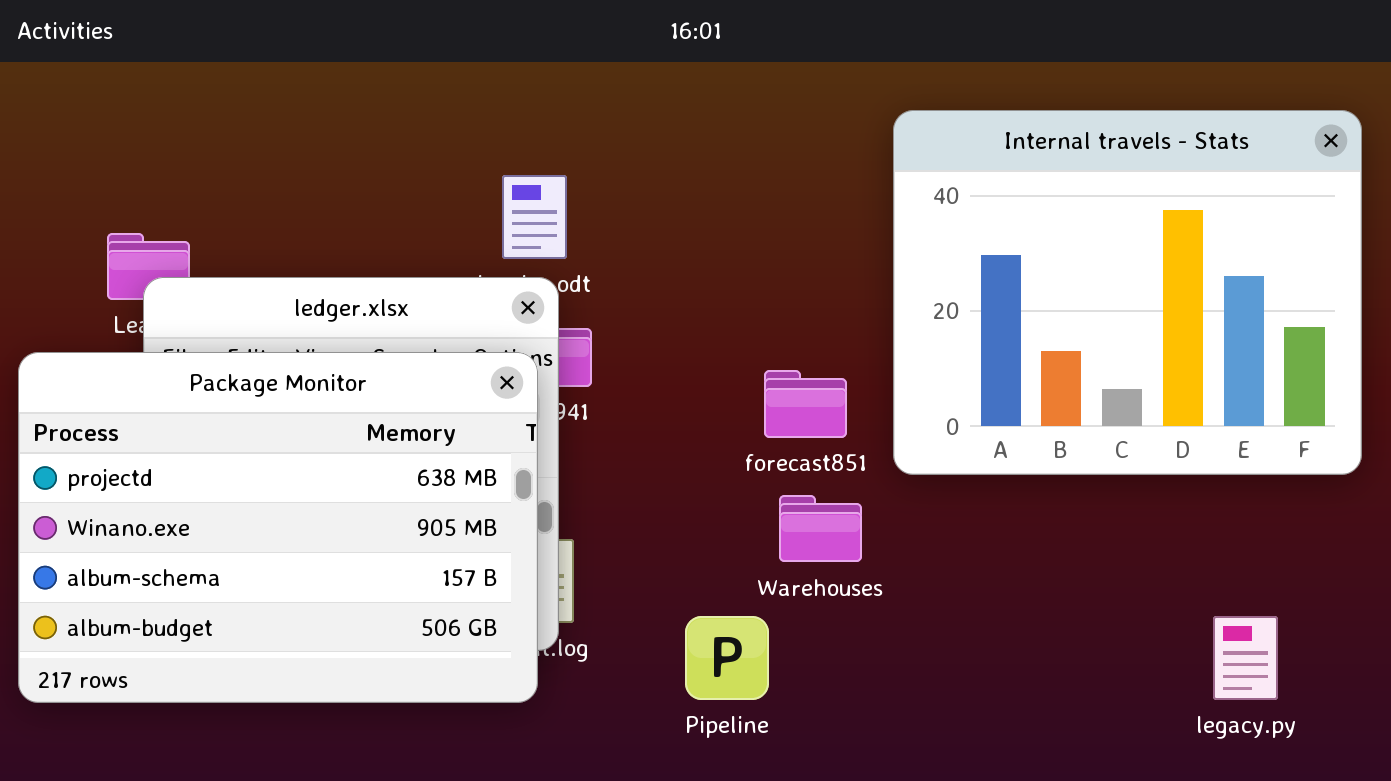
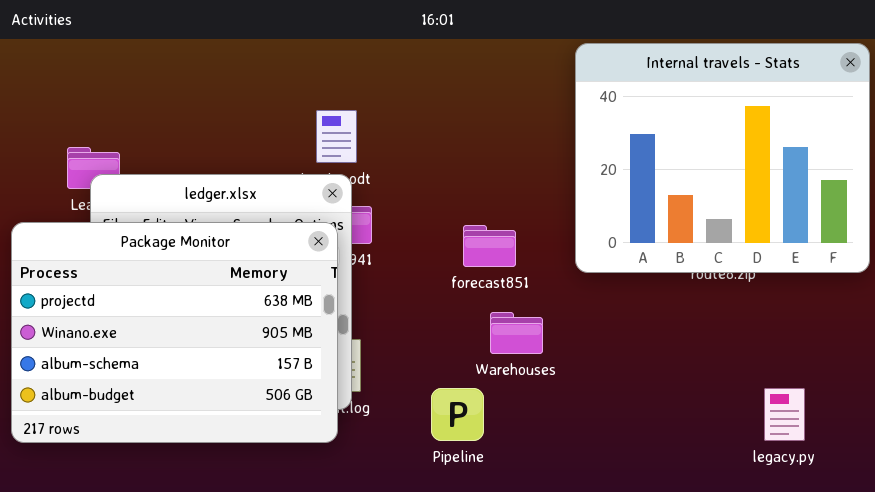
Internal travels - Stats: [893,110,1362,475] -> [575,43,870,273], moved
forecast851: [764,370,847,438] -> [463,225,516,267], moved

